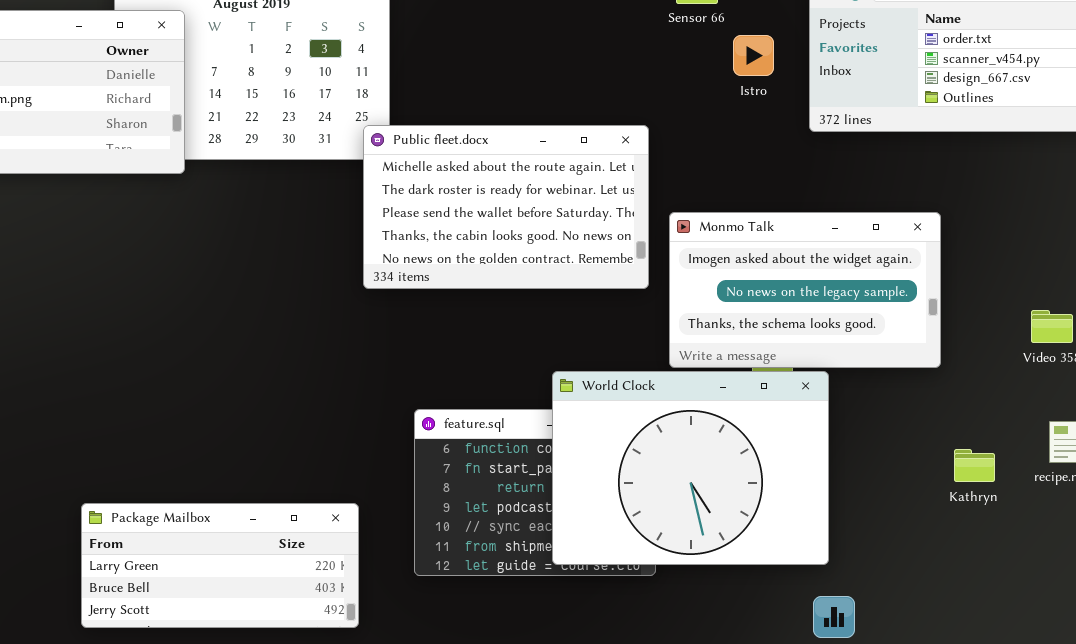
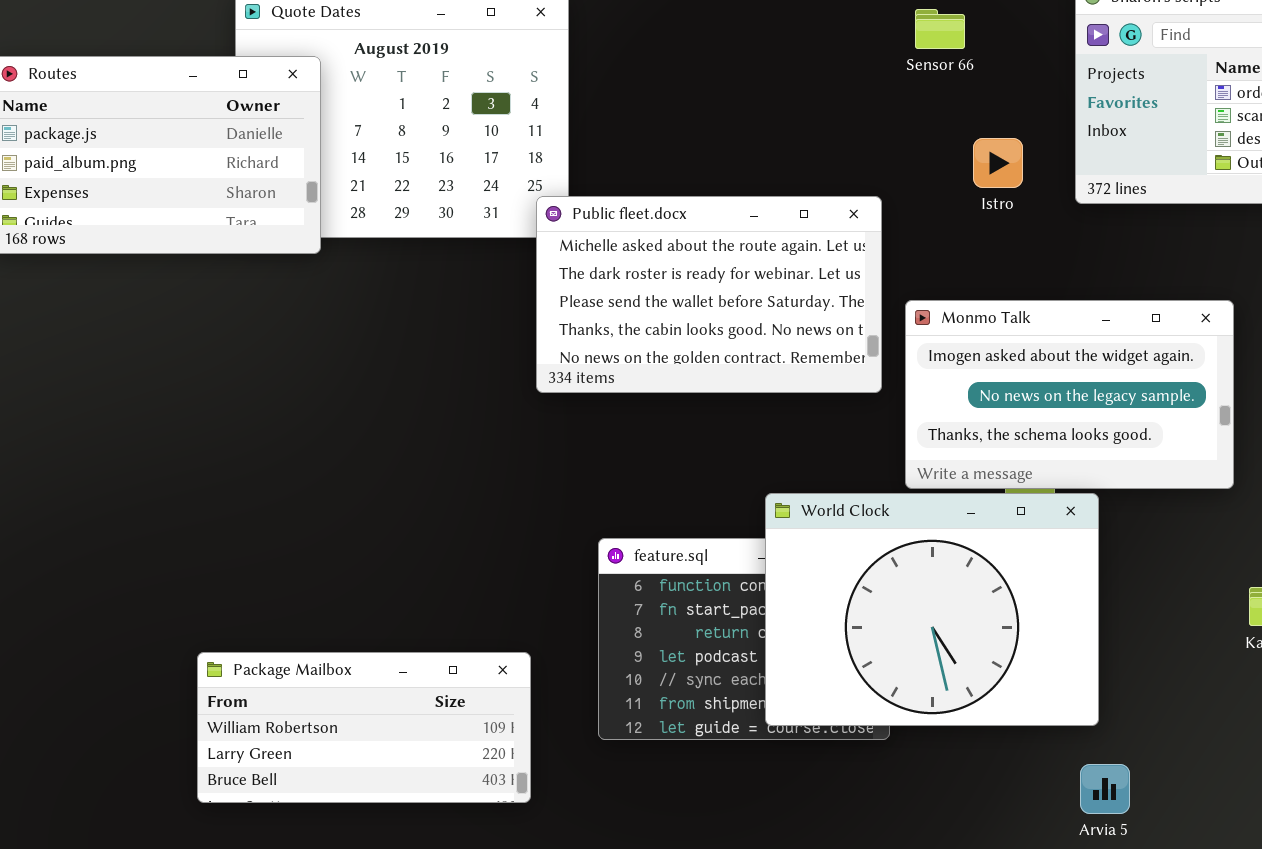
Istro: [733,35,774,76] -> [973,138,1023,188], moved
Package Mailbox: [81,503,359,628] -> [197,652,531,803], scrolled up 1 row

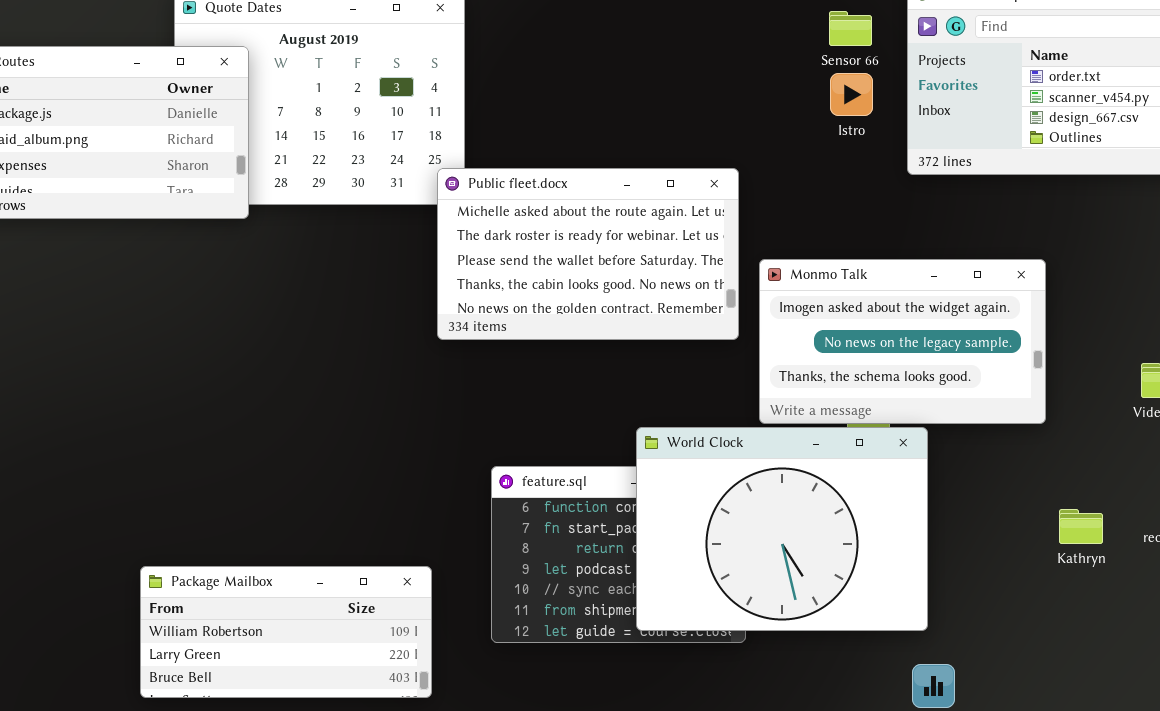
Sensor 66: [915,9,965,49] -> [829,11,872,46], moved
Istro: [973,138,1023,188] -> [830,73,873,116], moved

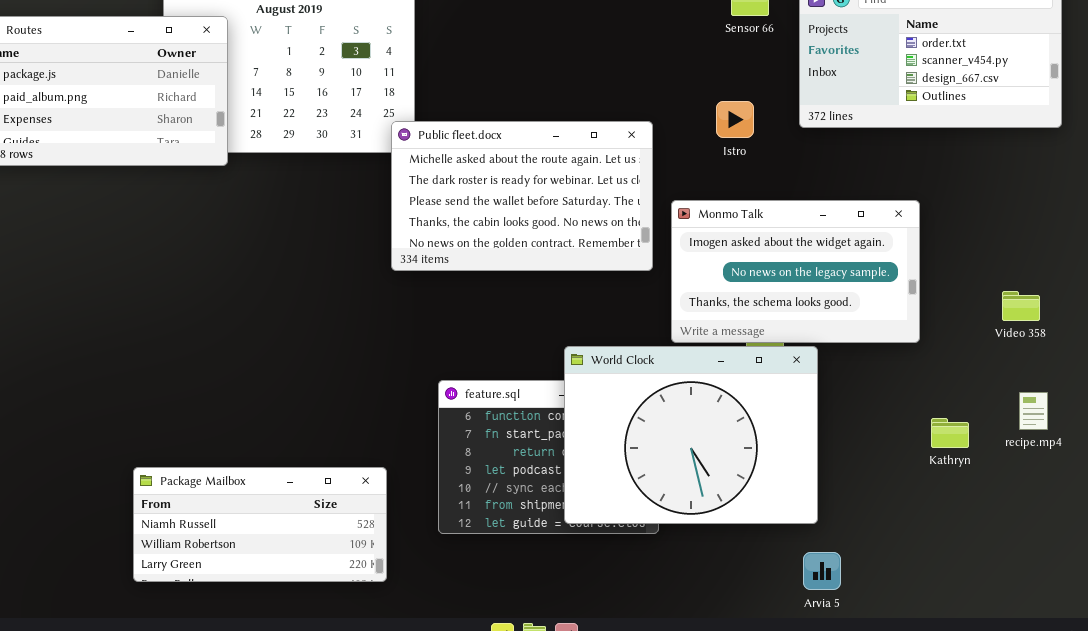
Istro: [830,73,873,116] -> [716,101,754,138], moved
Package Mailbox: [140,566,432,698] -> [133,467,387,582], scrolled up 1 row

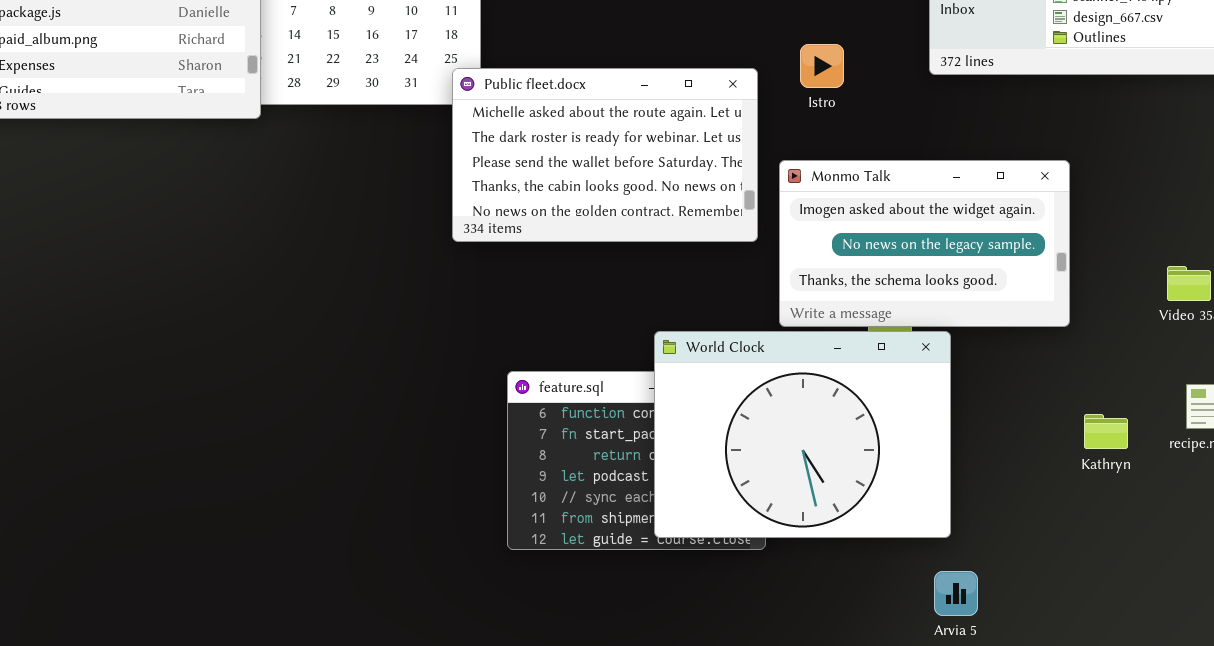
Istro: [716,101,754,138] -> [800,44,844,88], moved
Package Mailbox: [133,467,387,582] -> none, closed

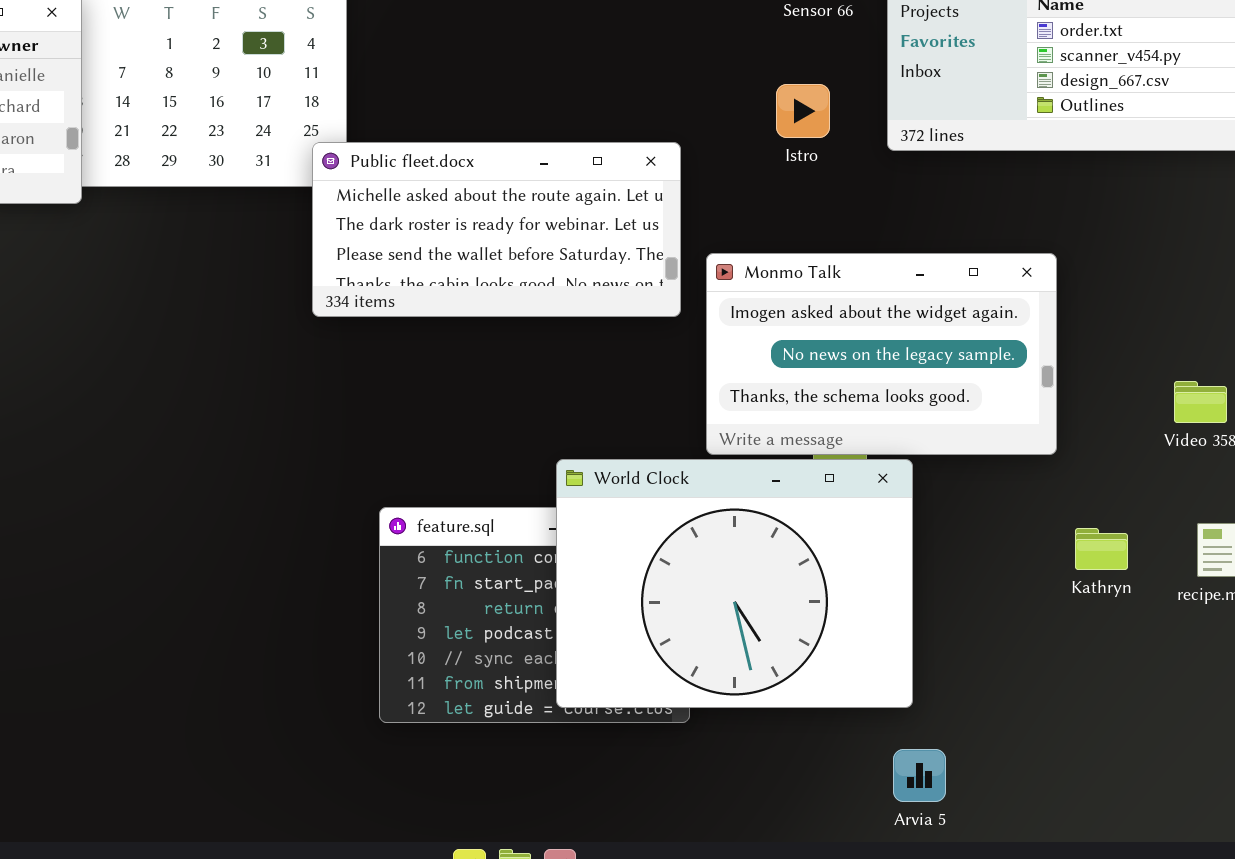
Istro: [800,44,844,88] -> [776,84,830,138], moved
Public fleet.docx: [452,68,758,242] -> [312,142,681,317], resized
Kathryn: [1084,414,1128,449] -> [1075,528,1128,570], moved

